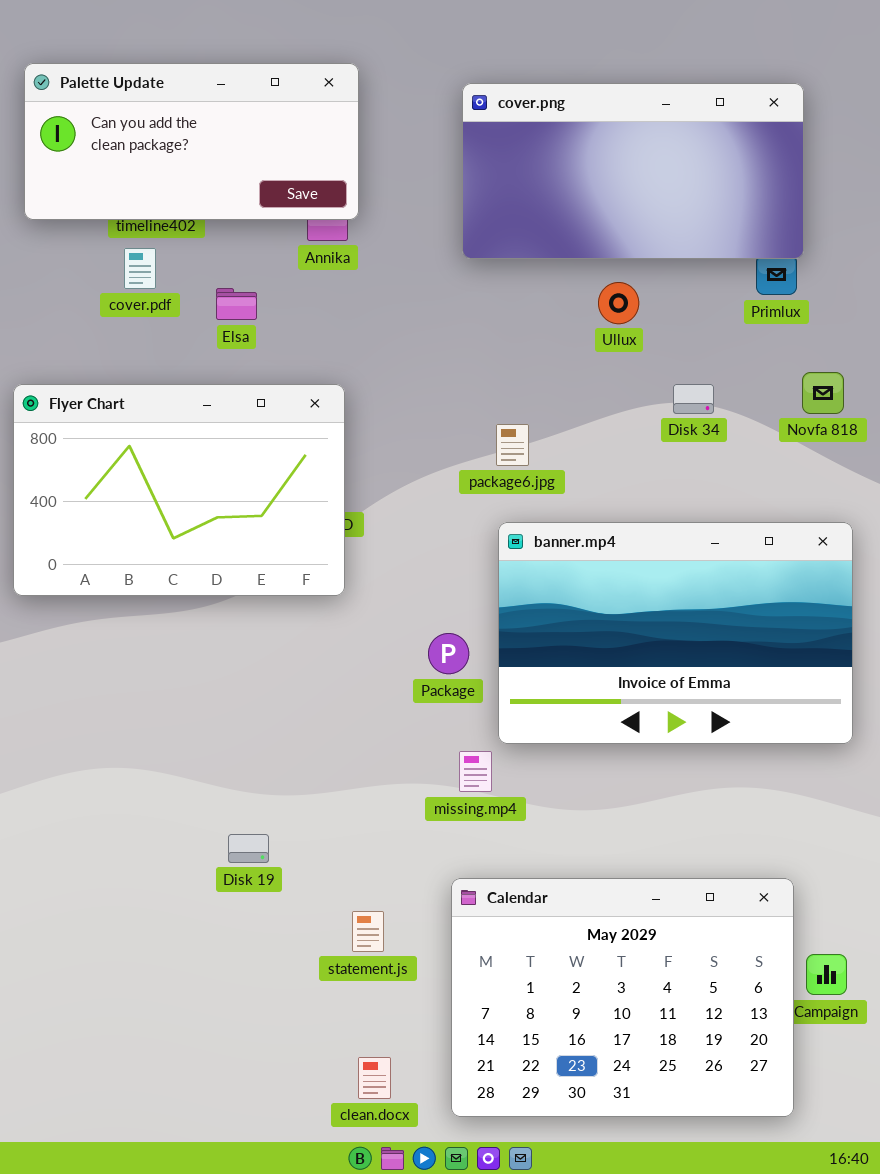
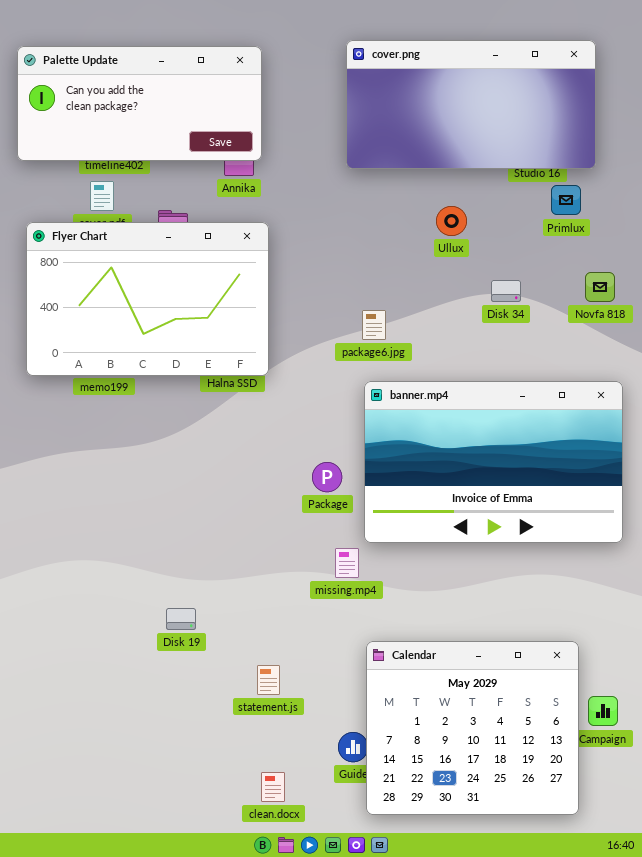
cover.png: [462,83,804,259] -> [346,40,596,169], moved
Flyer Chart: [13,384,345,596] -> [26,222,269,376], moved
Calendar: [451,878,794,1117] -> [366,641,579,815], resized

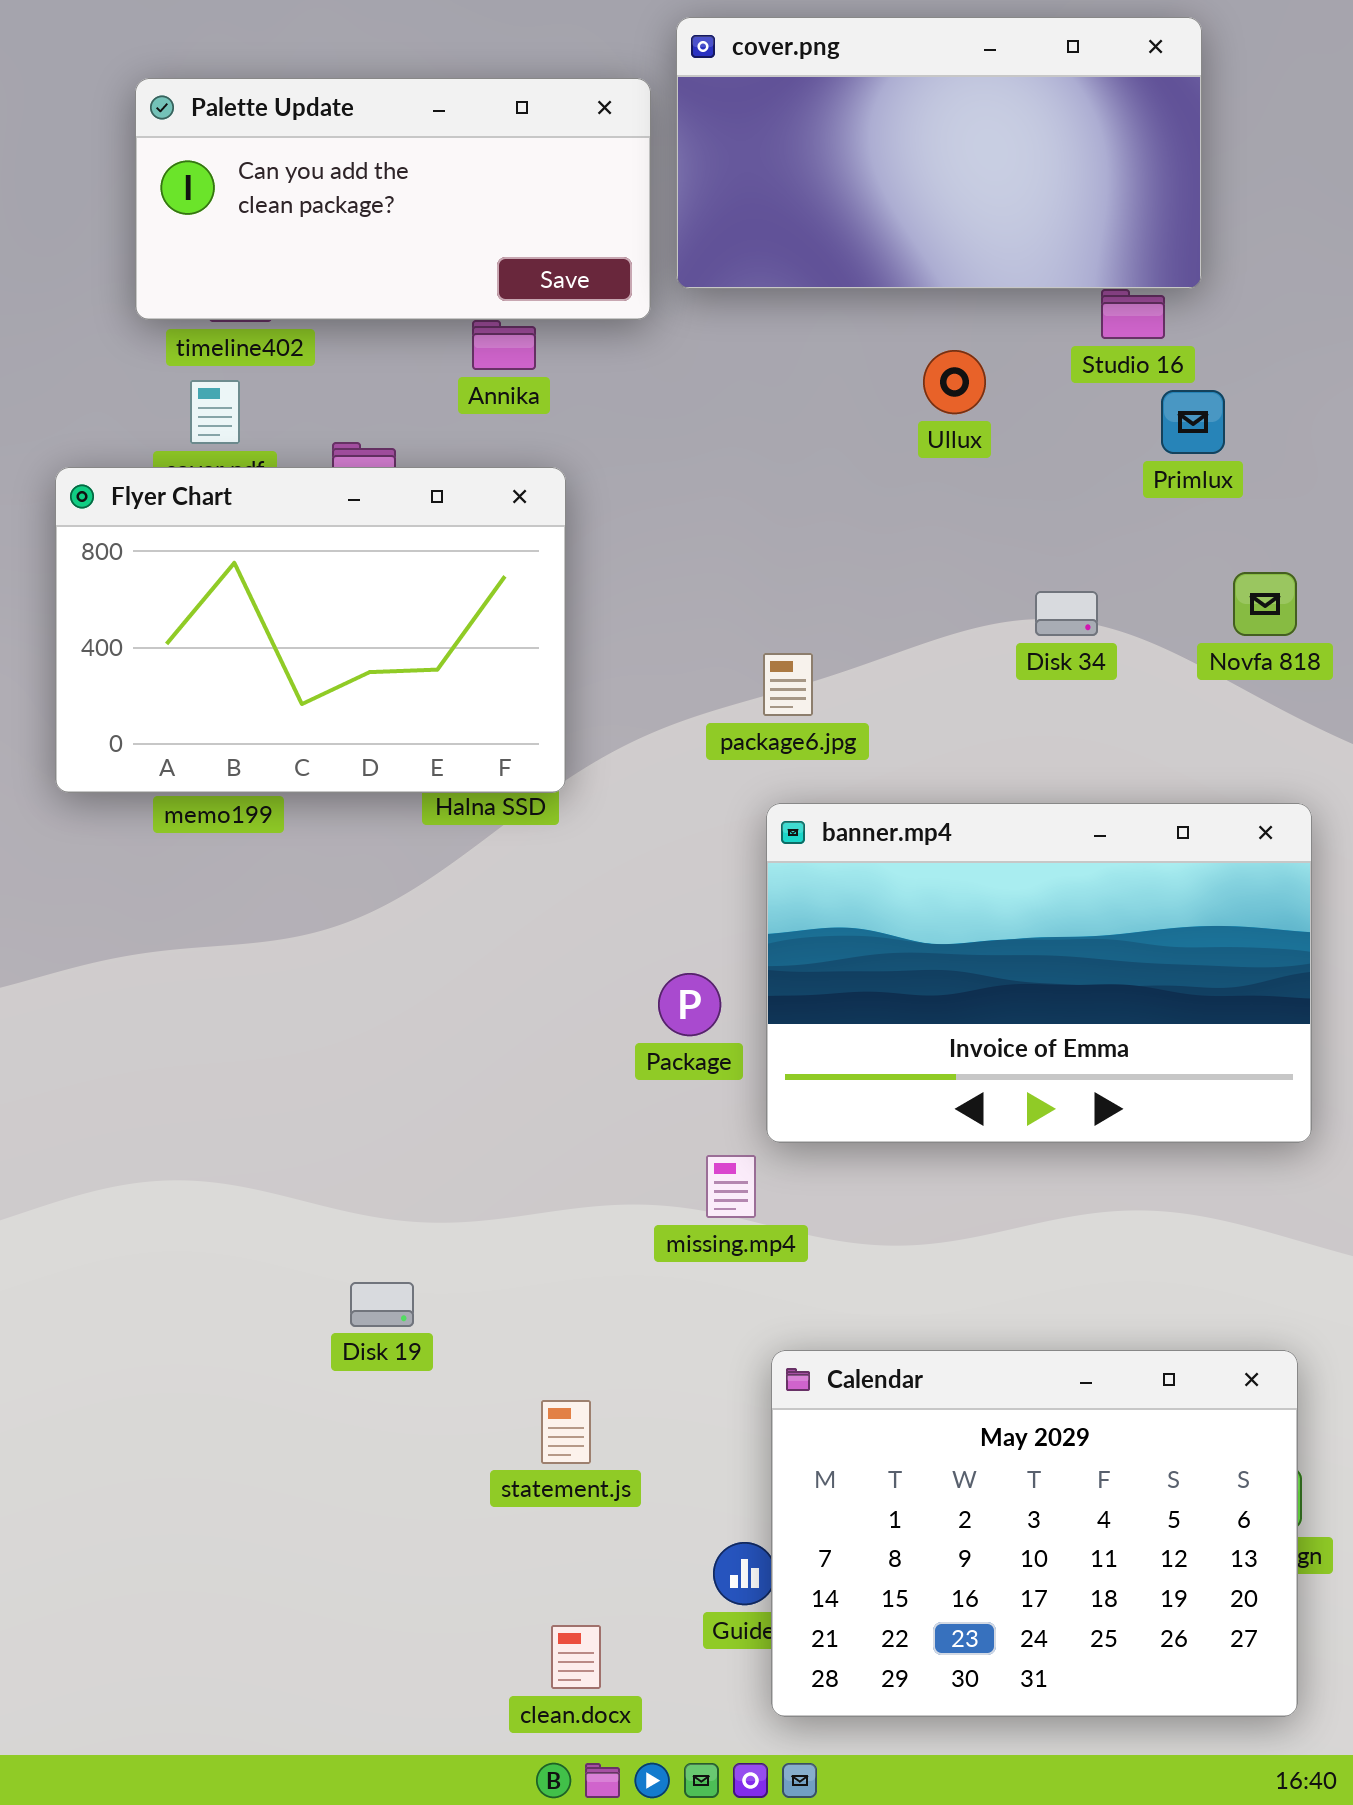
cover.png: [346,40,596,169] -> [676,17,1202,289], moved
Palette Update: [17,46,262,161] -> [135,78,651,320], moved
Ullux: [436,206,467,236] -> [923,350,986,414], moved
Calendar: [366,641,579,815] -> [771,1350,1298,1717], resized

